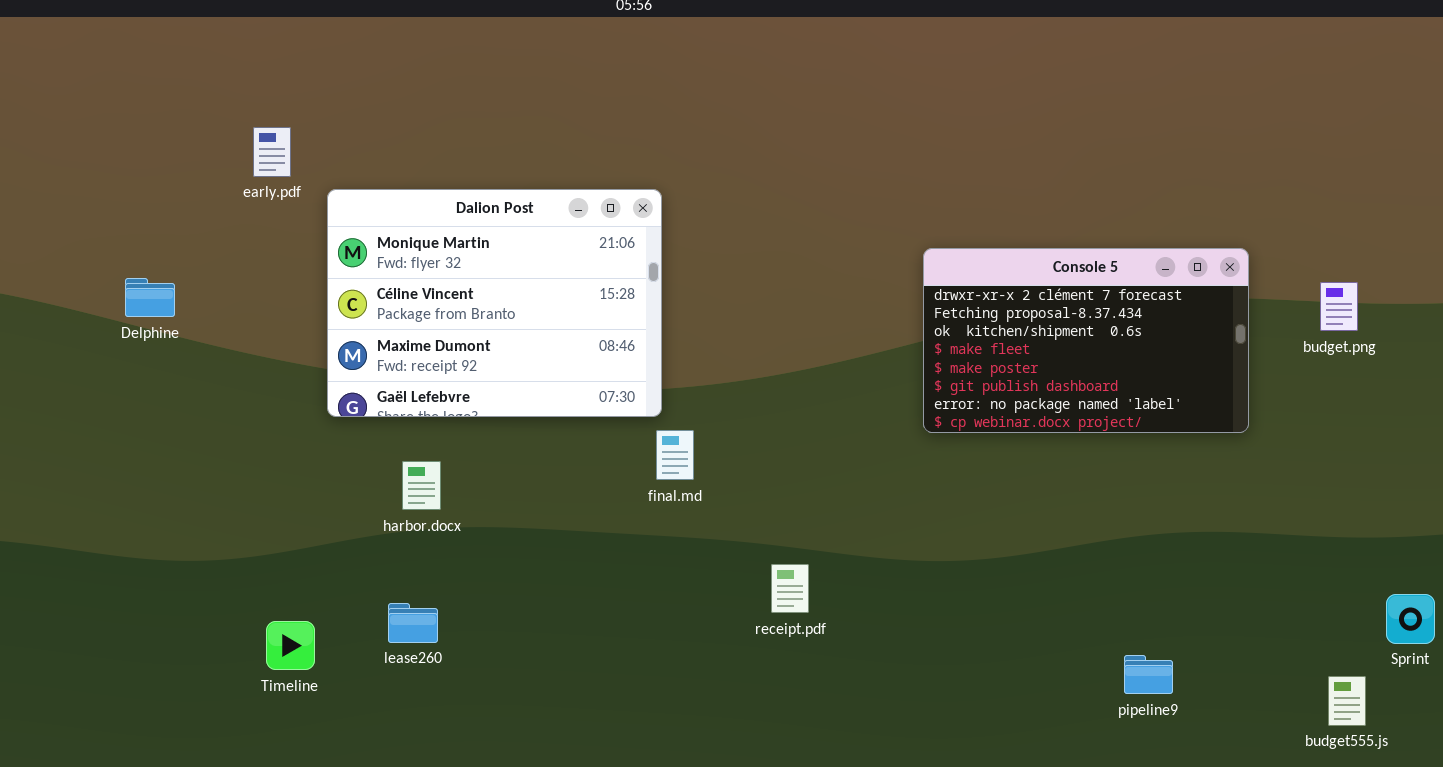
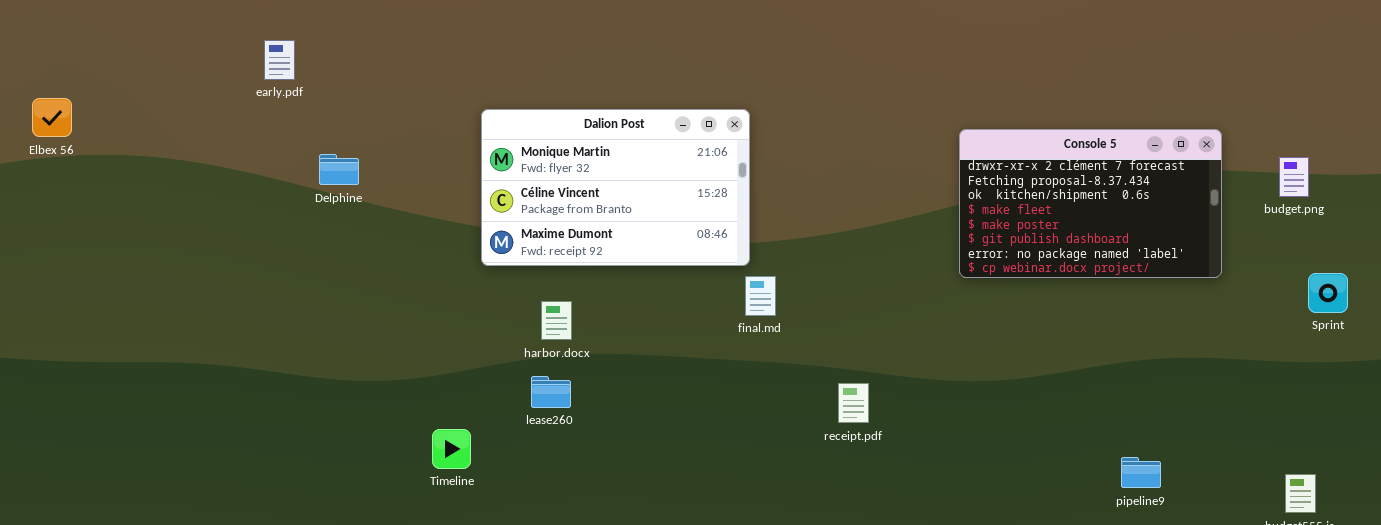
early.pdf: [253,127,291,177] -> [264,40,295,80], moved
Dalion Post: [327,189,662,417] -> [481,109,750,266], resized
Sprint: [1386,594,1435,644] -> [1308,273,1348,313], moved
lease260: [388,603,438,643] -> [531,376,571,408], moved

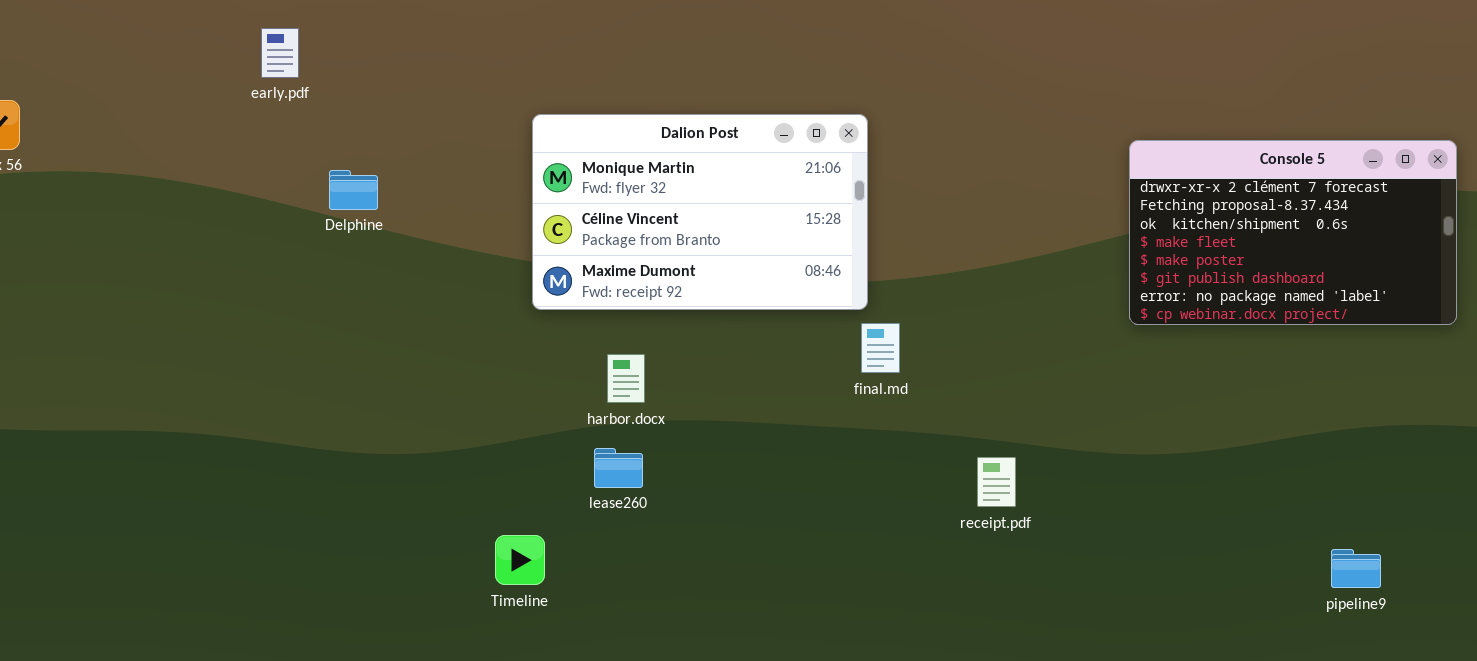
Timeline: [432,429,471,469] -> [495,535,545,585], moved

